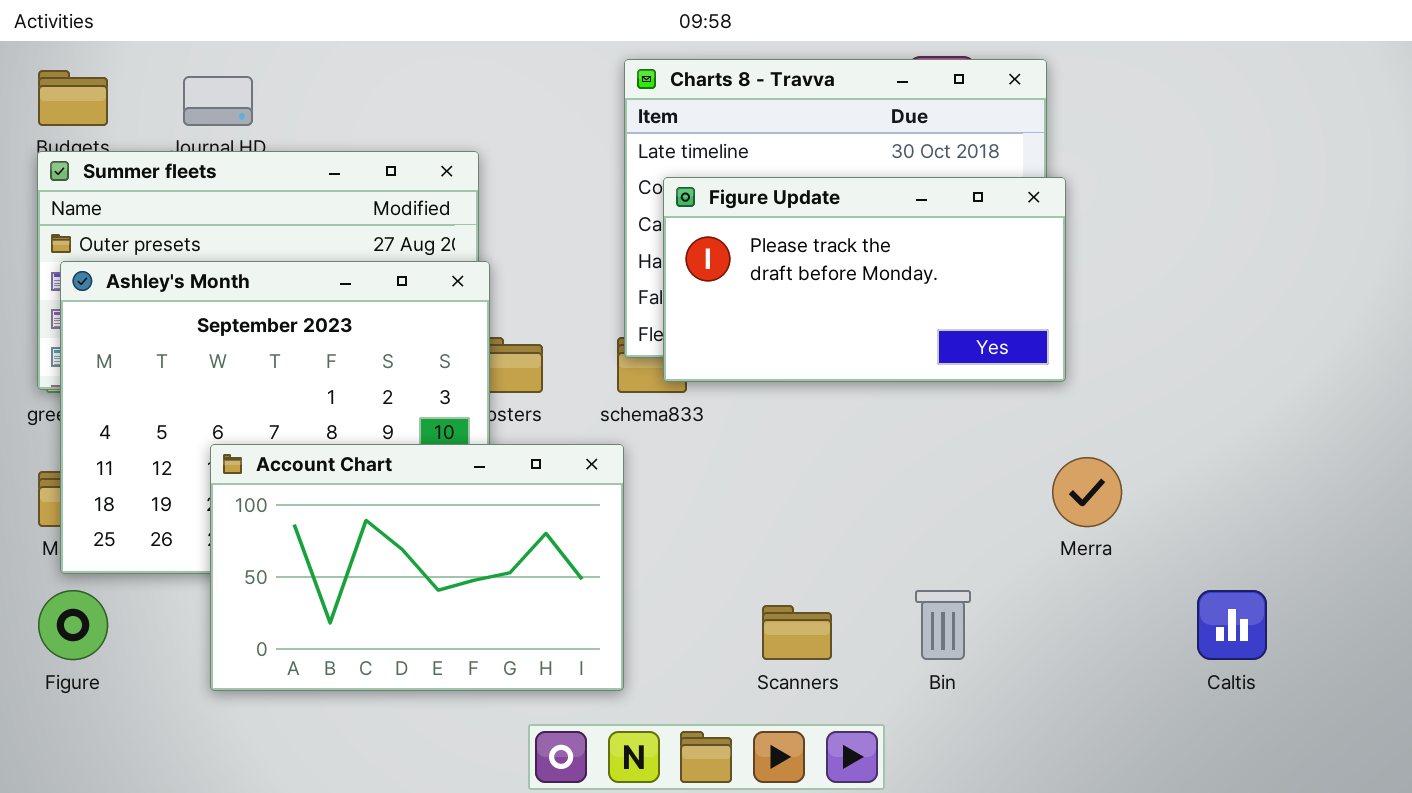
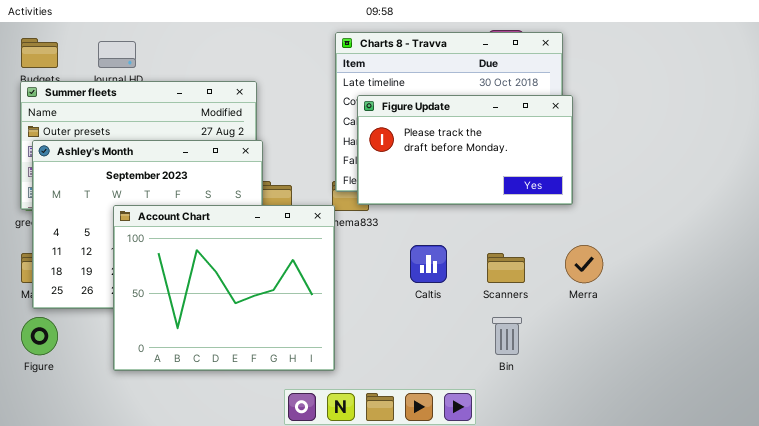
Account Chart: [210,444,624,691] -> [113,205,335,371], resized
Caltis: [1197,590,1267,660] -> [410,245,447,283], moved
Scanners: [762,605,832,660] -> [487,253,525,283], moved

